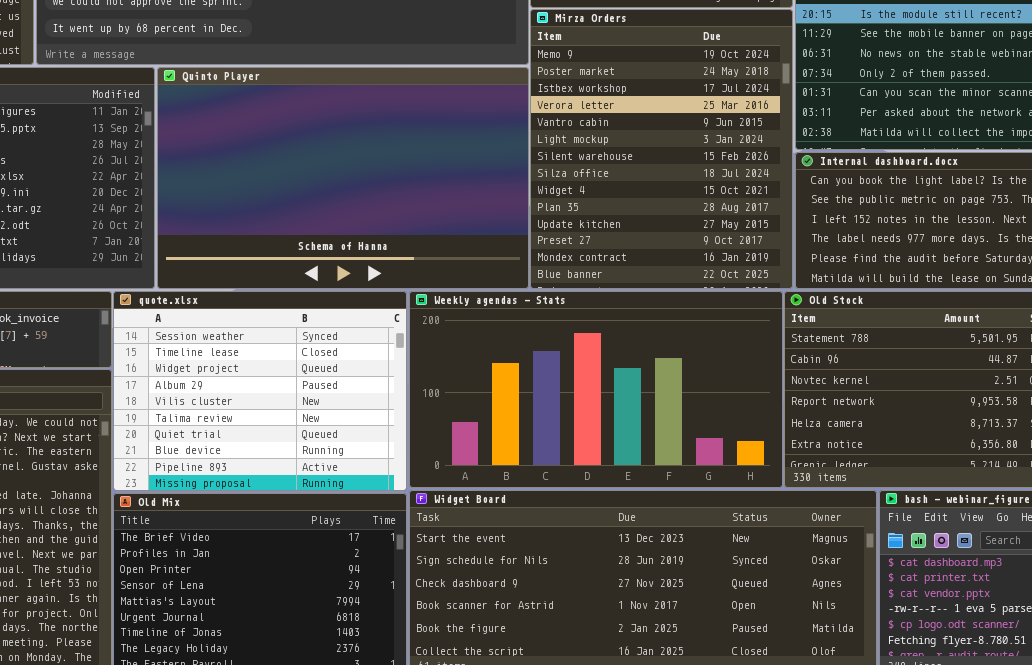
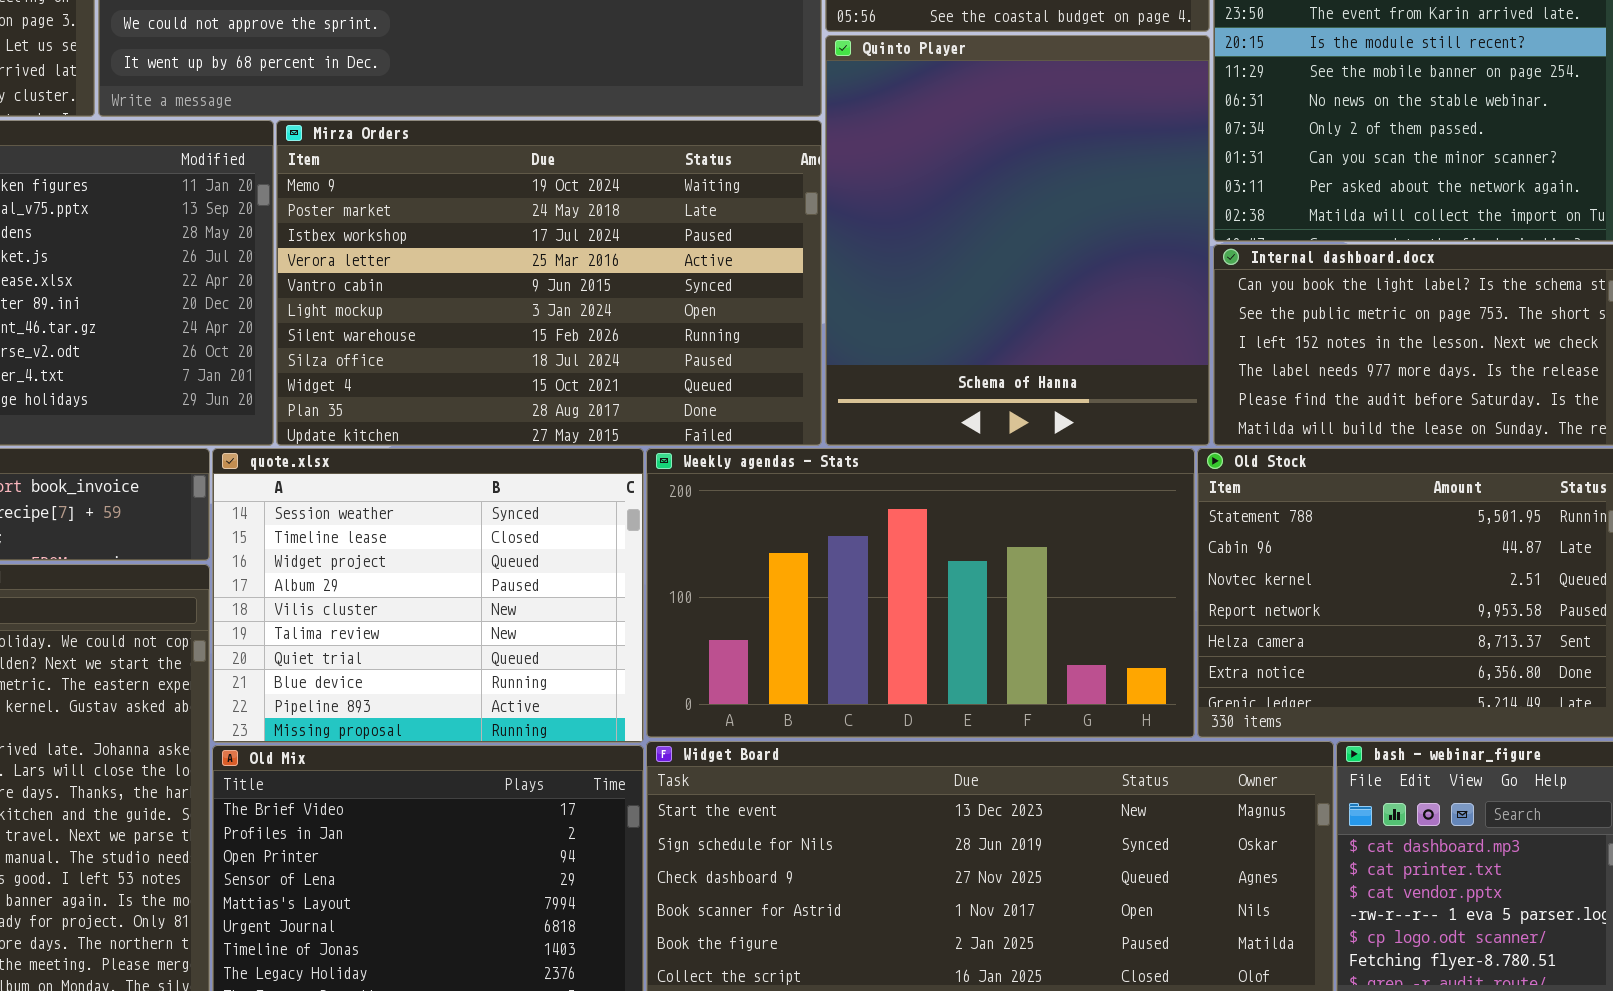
Mirza Orders: [530,9,793,289] -> [276,120,822,446], moved, resized
Quinto Player: [157,67,529,289] -> [825,35,1210,446], moved, resized

